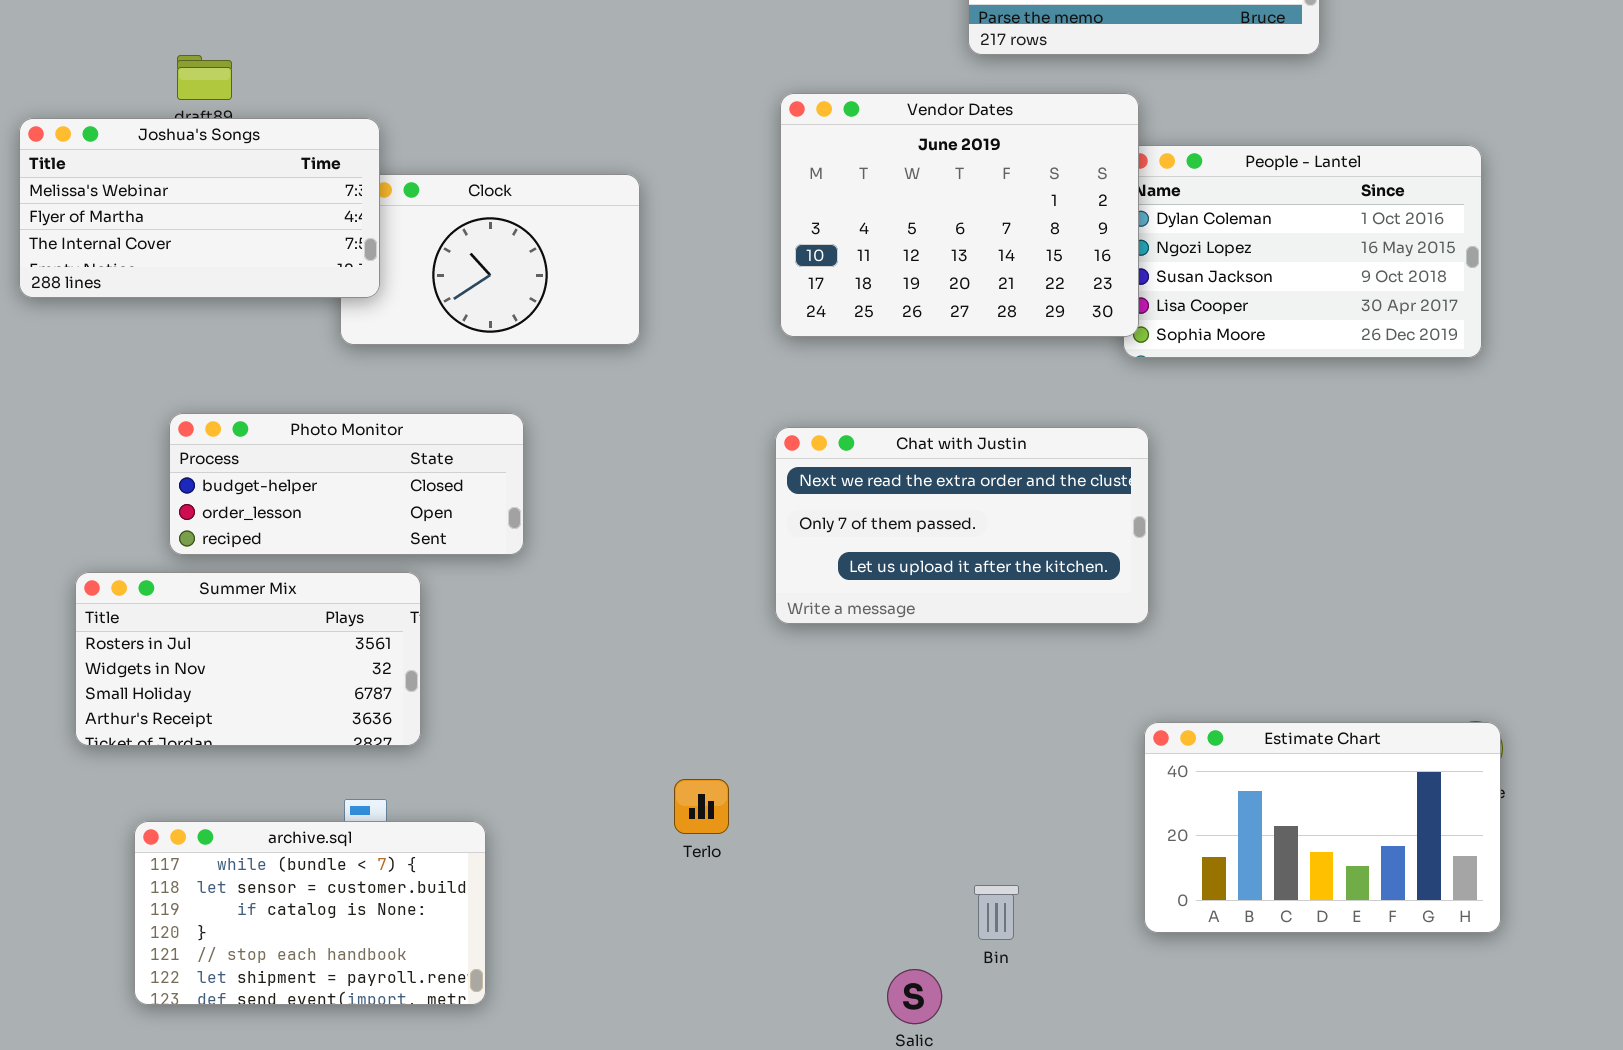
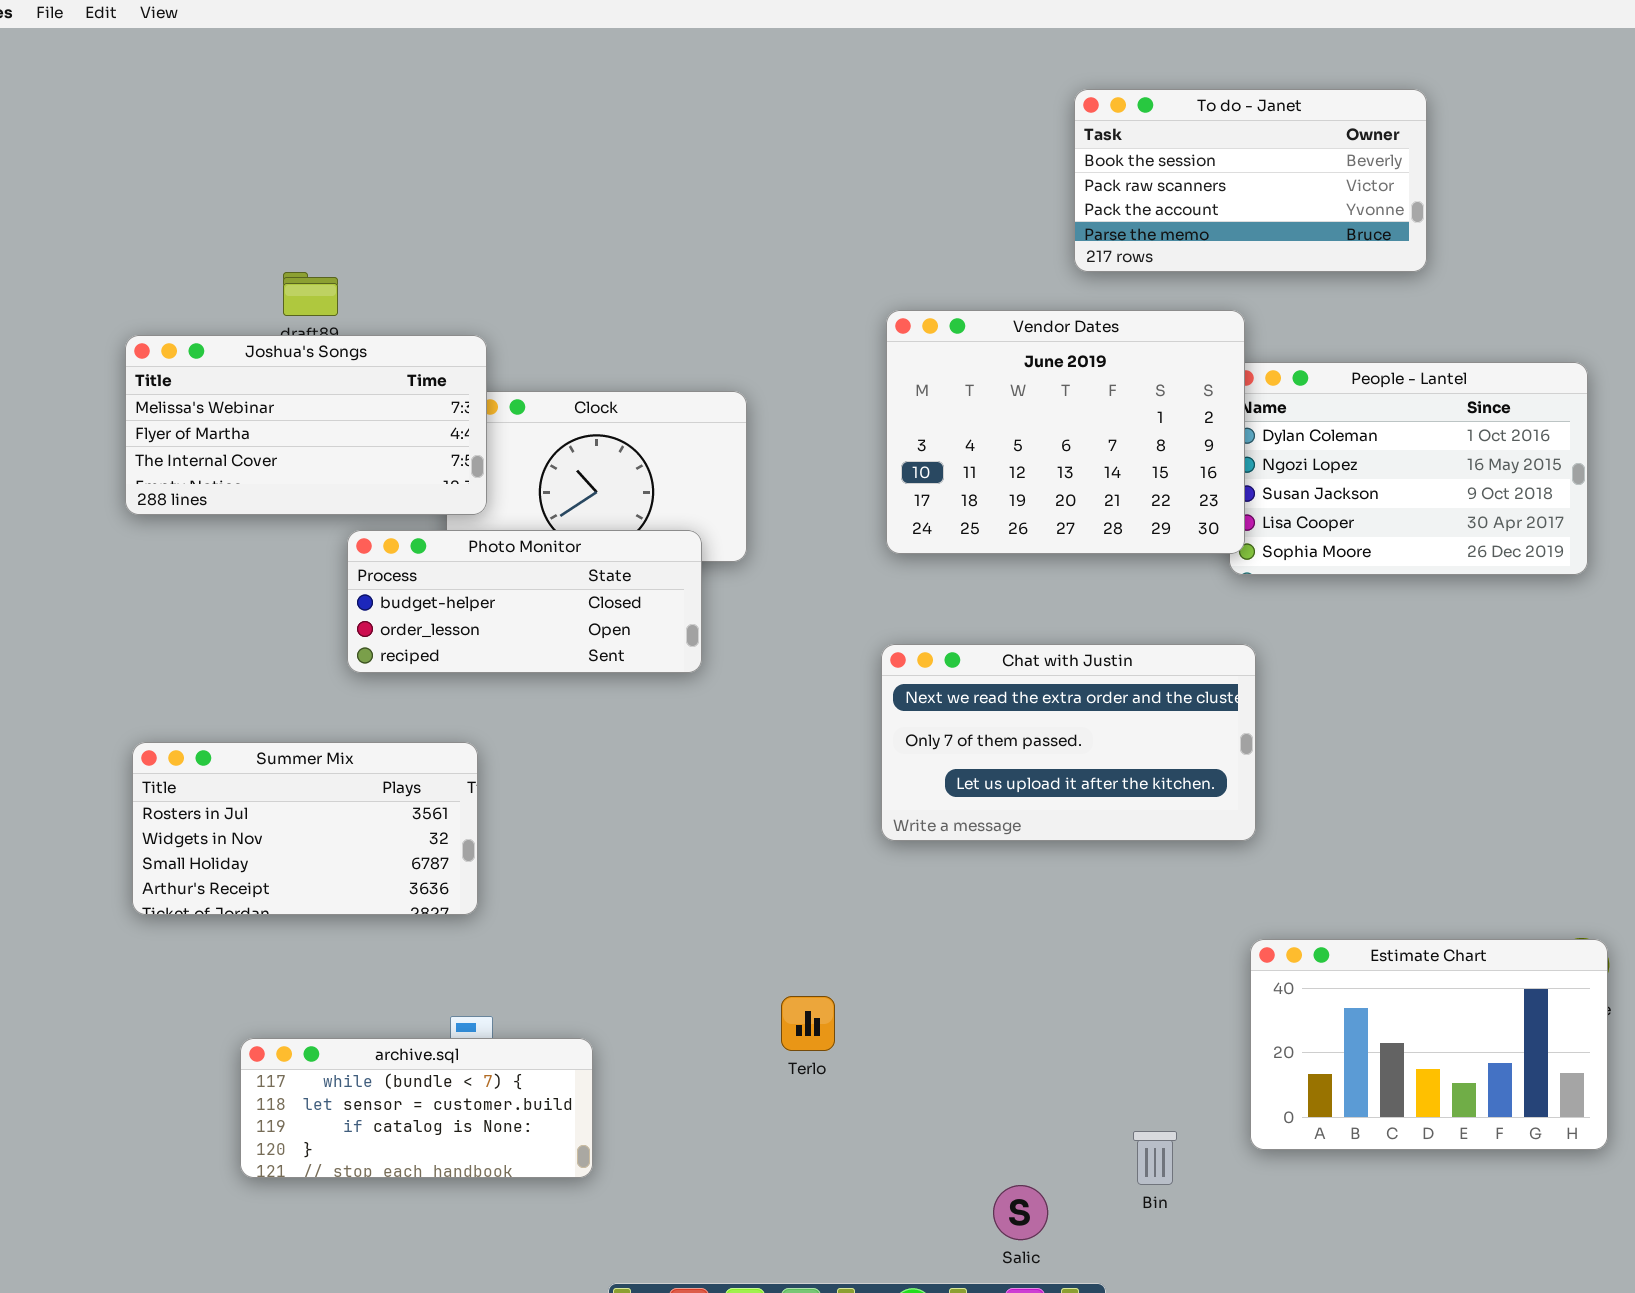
Photo Monitor: [169,413,524,555] -> [347,530,702,673], moved
Summer Mix: [75,572,421,746] -> [132,742,478,915], moved
archive.sql: [134,821,486,1005] -> [240,1038,593,1178], resized
Bin: [974,885,1019,940] -> [1133,1131,1177,1185], moved

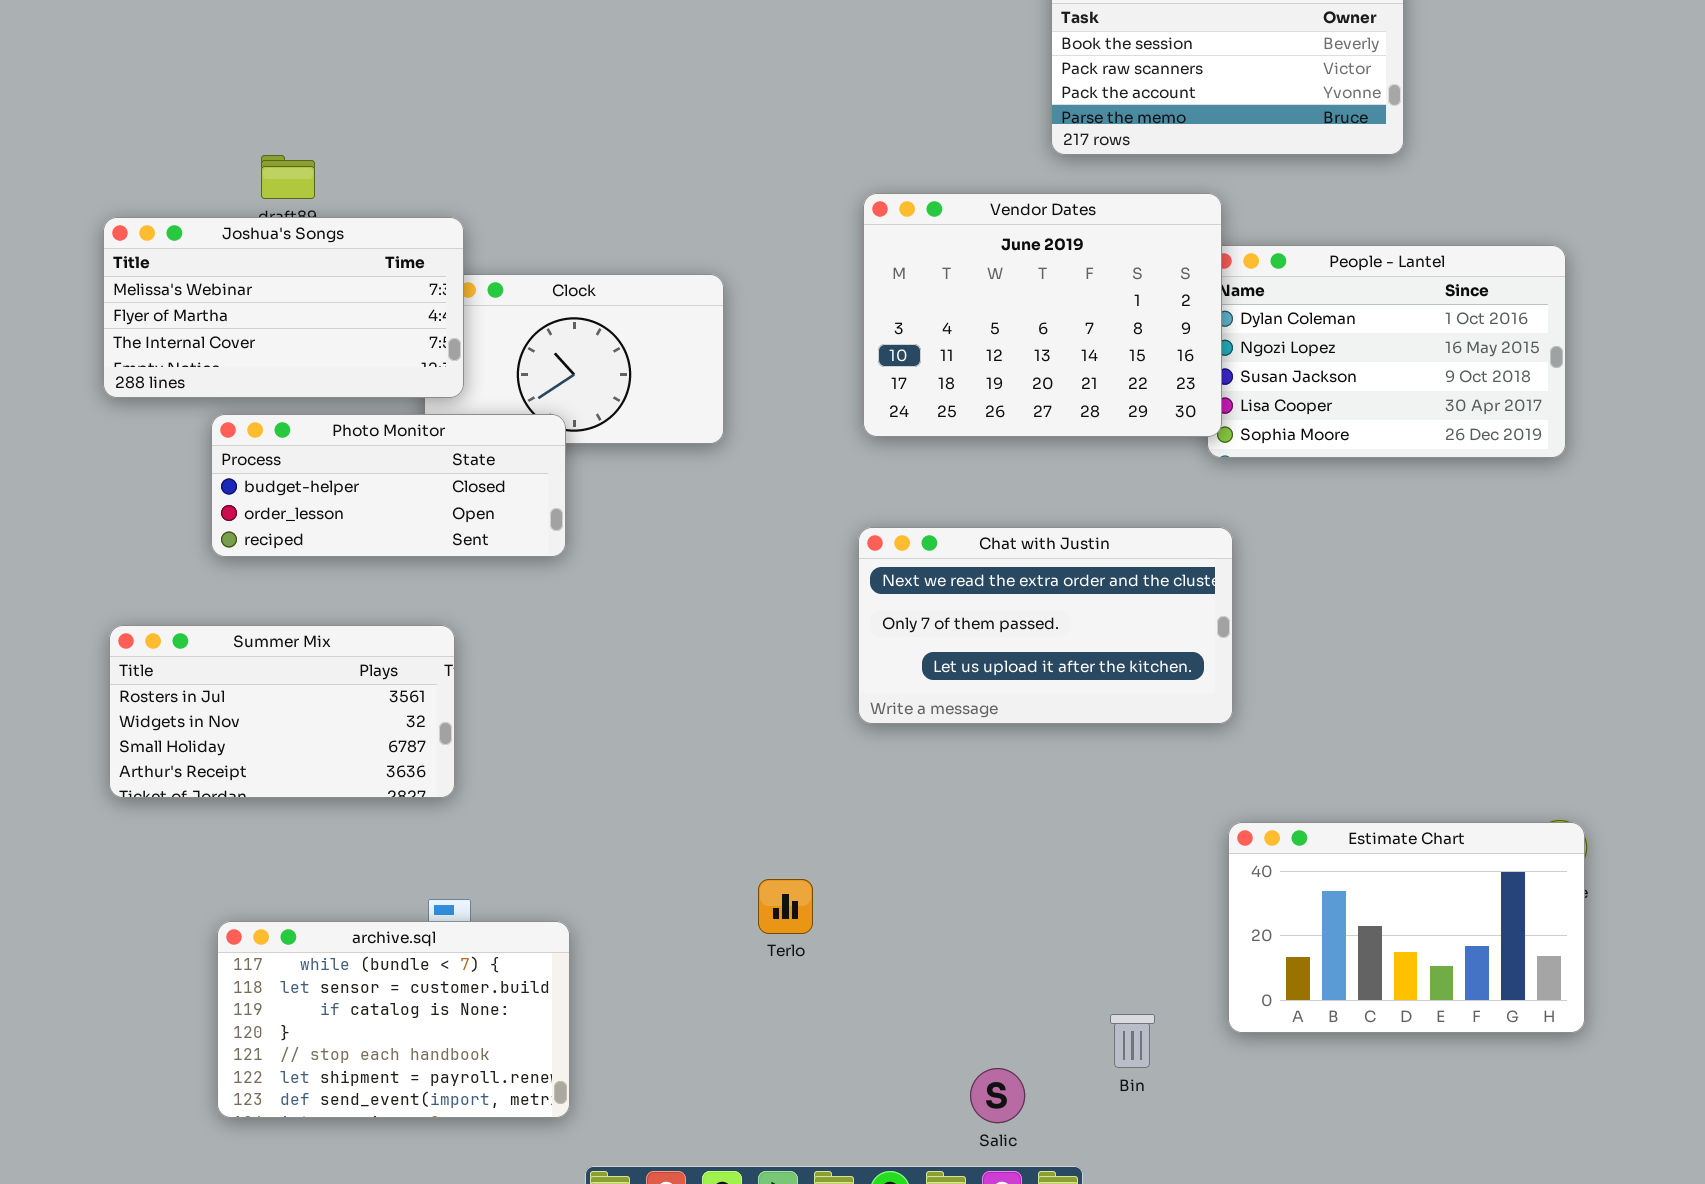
Photo Monitor: [347,530,702,673] -> [211,414,566,557], moved
archive.sql: [240,1038,593,1178] -> [217,921,570,1118], resized

